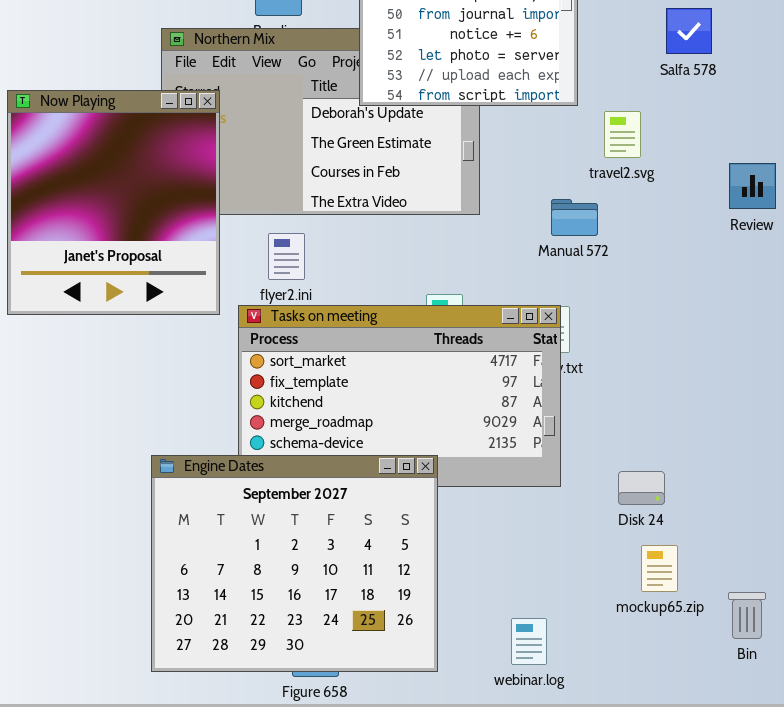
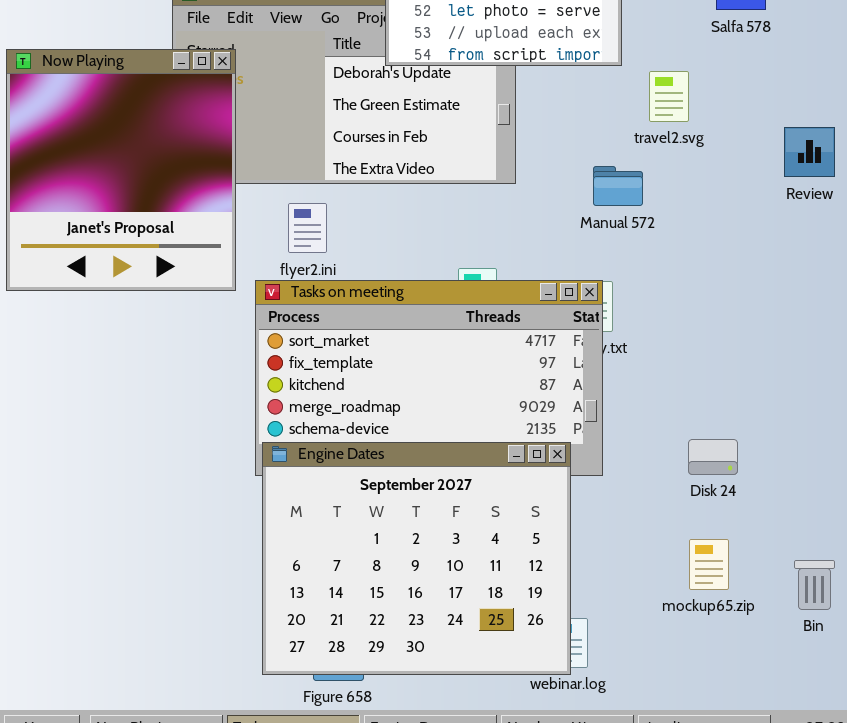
Engine Dates: [151,455,438,672] -> [262,442,571,675], moved
Disk 24: [618,471,665,505] -> [688,439,738,475], moved
Bin: [728,592,766,639] -> [794,560,835,610], moved

